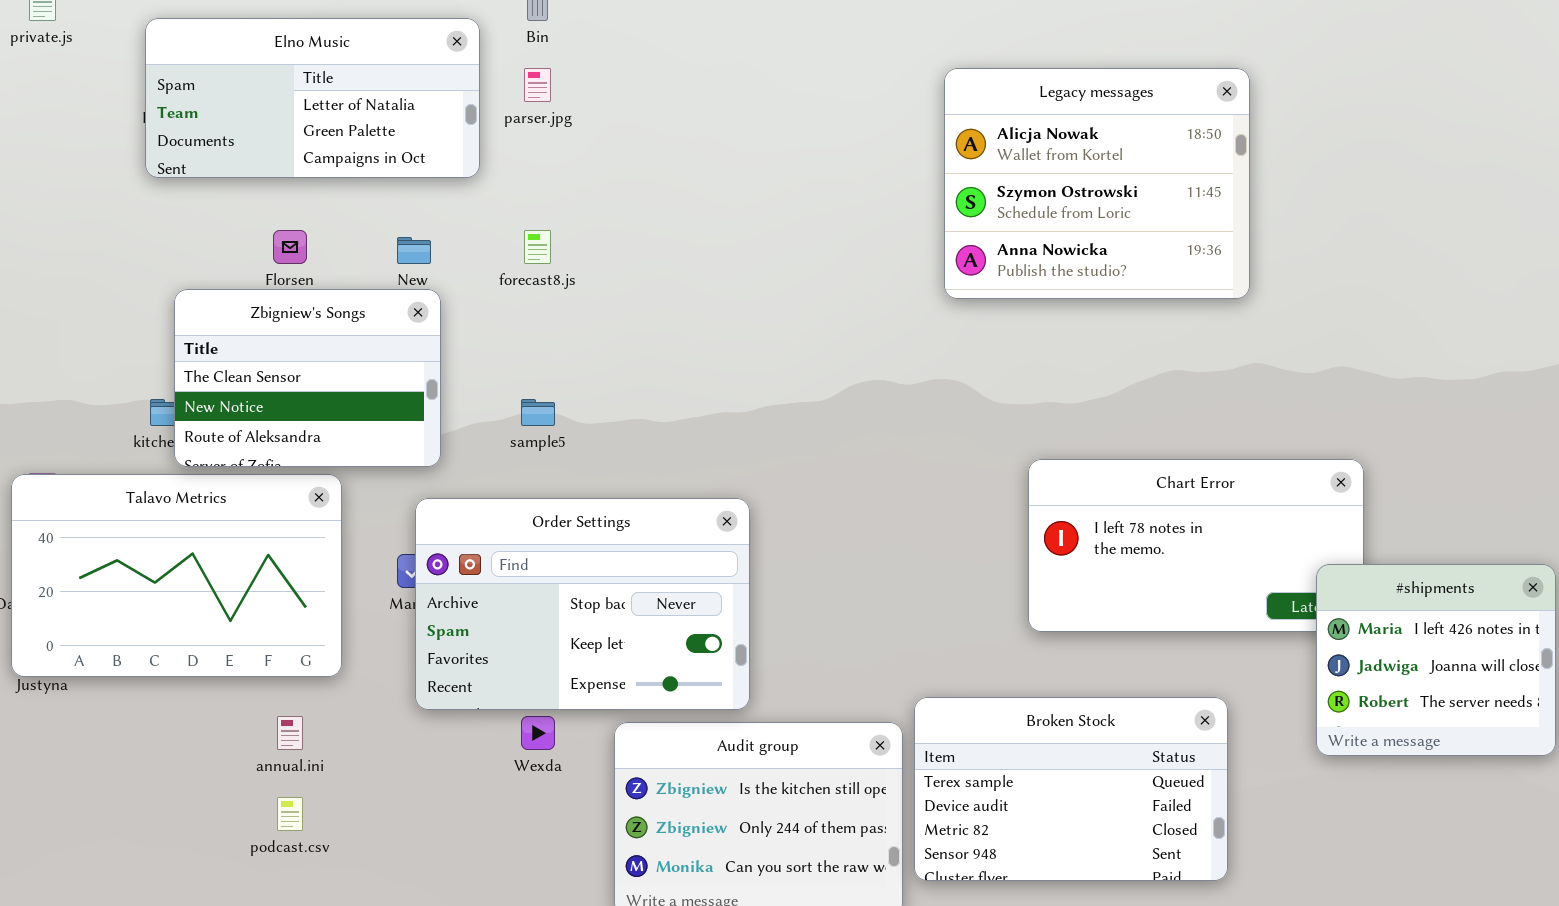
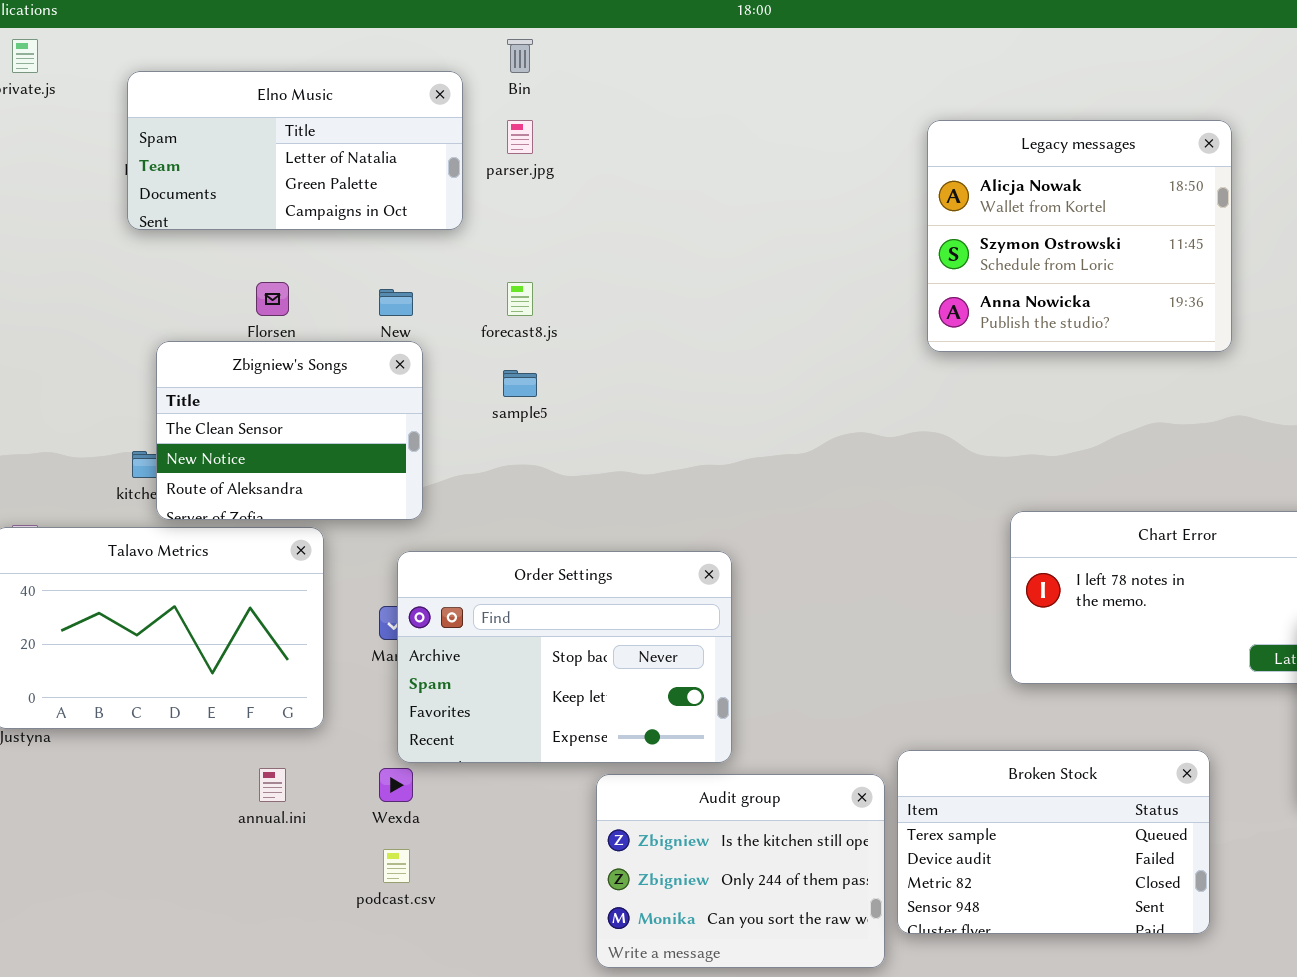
sample5: [521,399,555,426] -> [503,370,537,397], moved
Wexda: [521,716,555,750] -> [379,768,413,802], moved
podcast.csv: [277,797,303,831] -> [383,849,410,883], moved

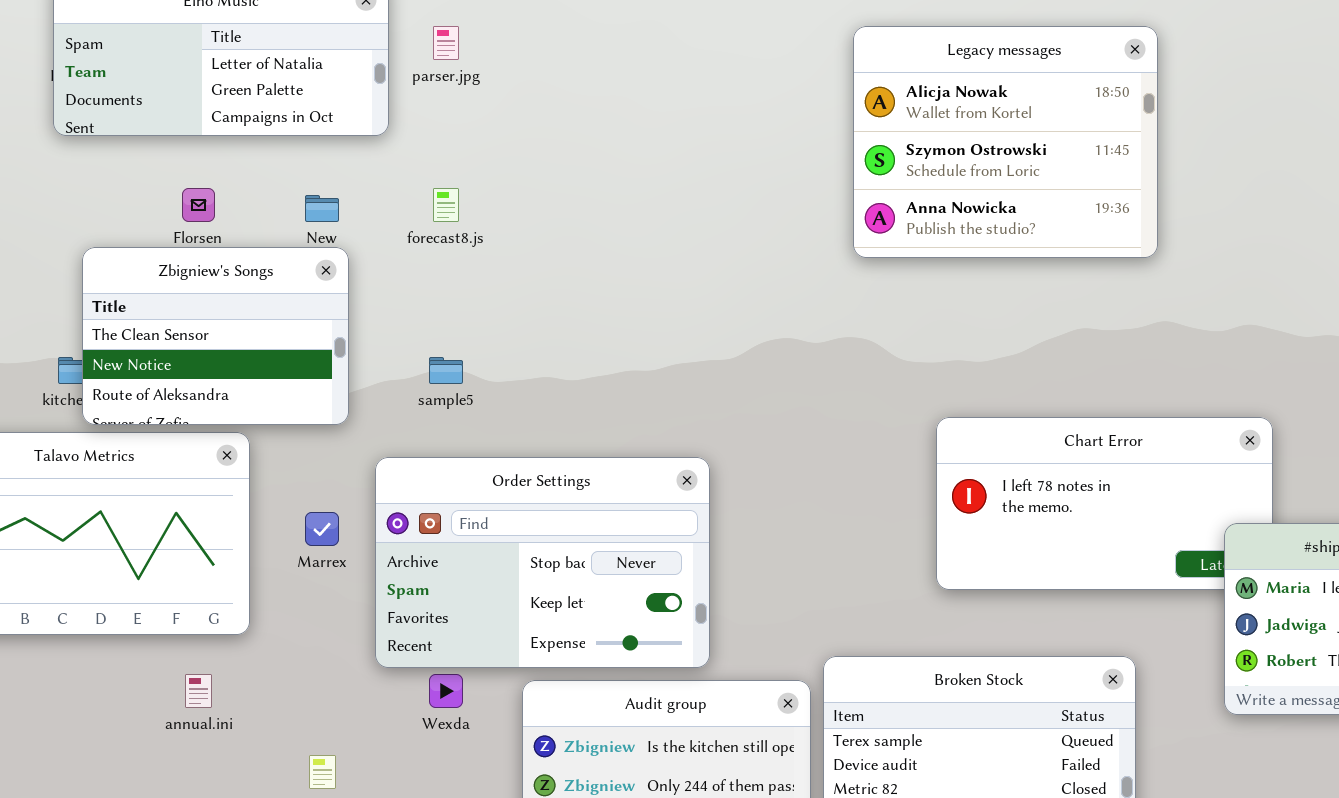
sample5: [503,370,537,397] -> [429,357,463,384], moved
Order Settings: [397,551,732,763] -> [375,457,710,668], moved
Wexda: [379,768,413,802] -> [429,674,463,708], moved

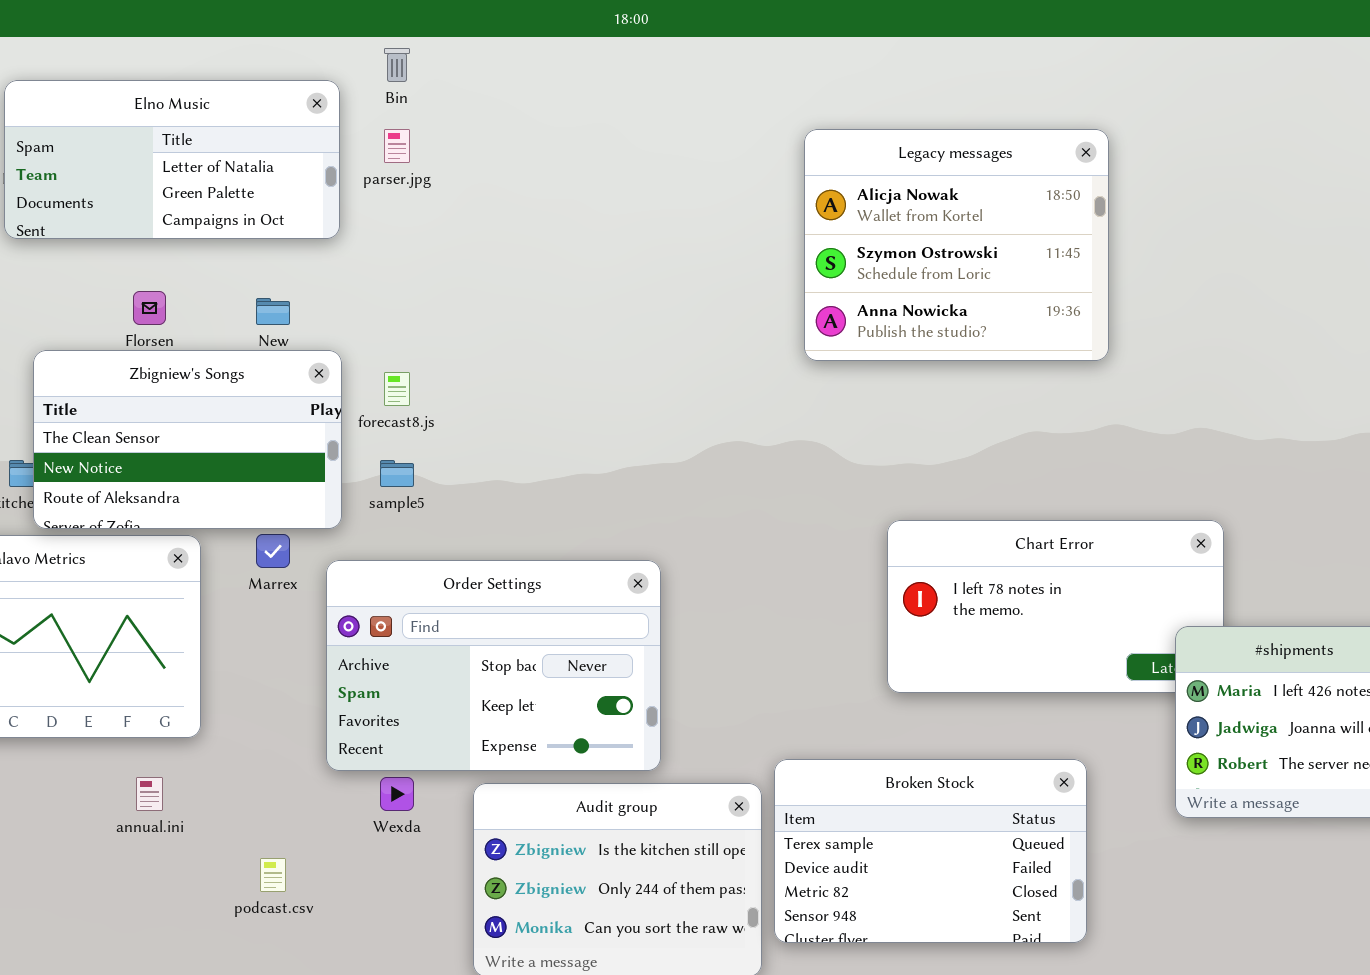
forecast8.js: [433,188,459,222] -> [384,372,410,406], moved
Zbigniew's Songs: [82,247,349,425] -> [33,350,342,529], resized
Marrex: [305,512,339,546] -> [256,534,290,568], moved

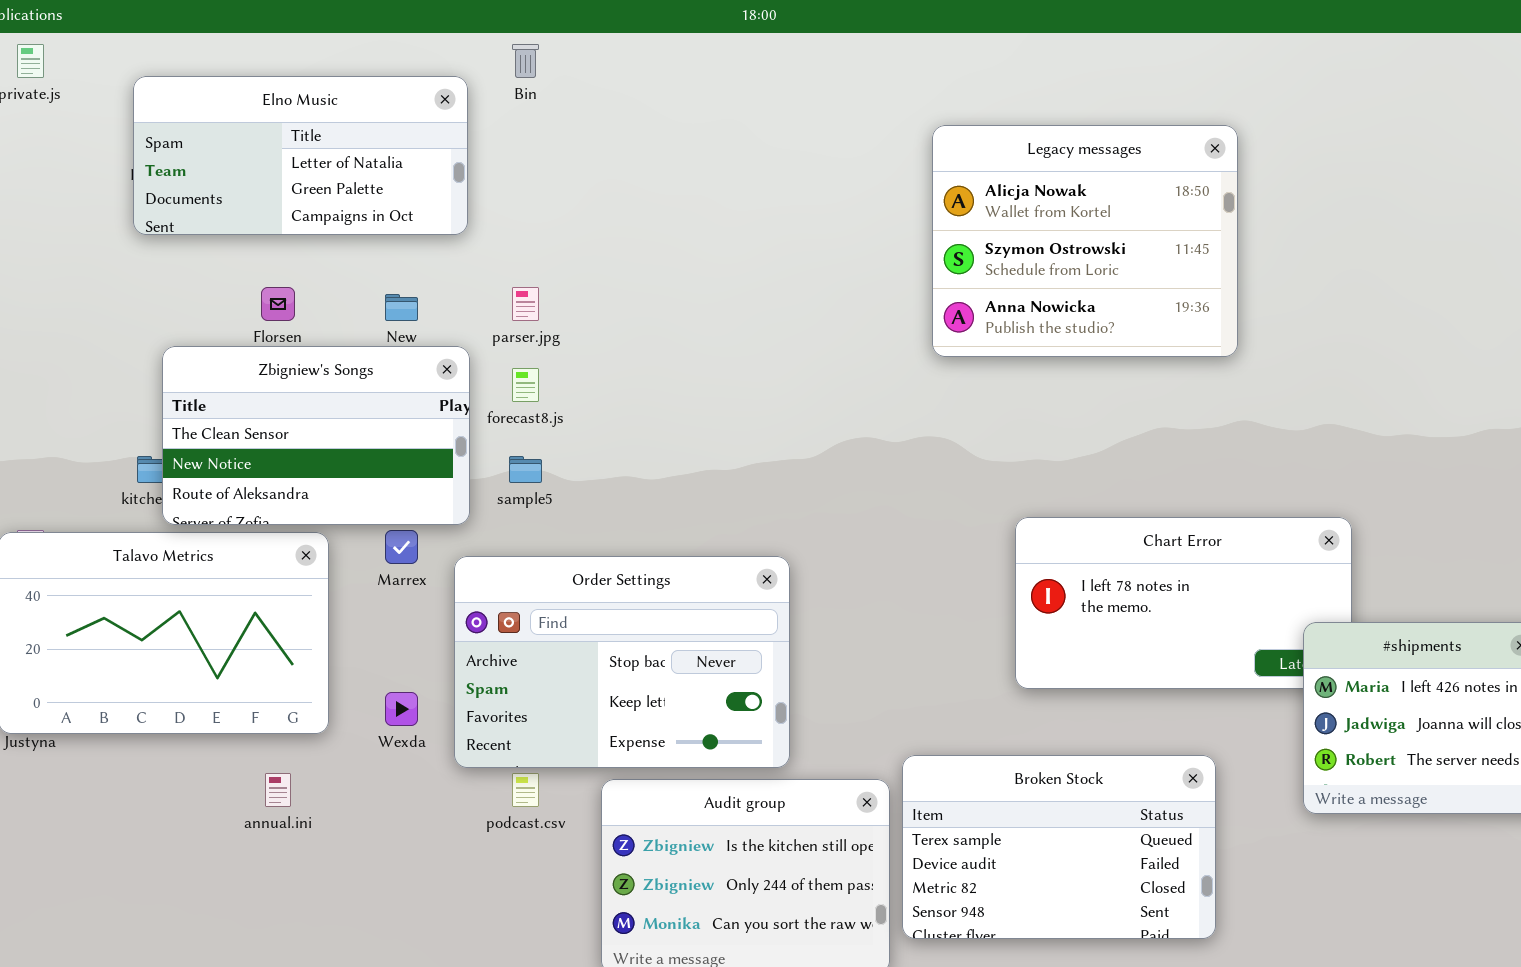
parser.jpg: [384,129,410,163] -> [512,287,539,321], moved
Wexda: [380,777,414,811] -> [385,692,418,726], moved
podcast.csv: [260,858,286,892] -> [512,773,539,807], moved

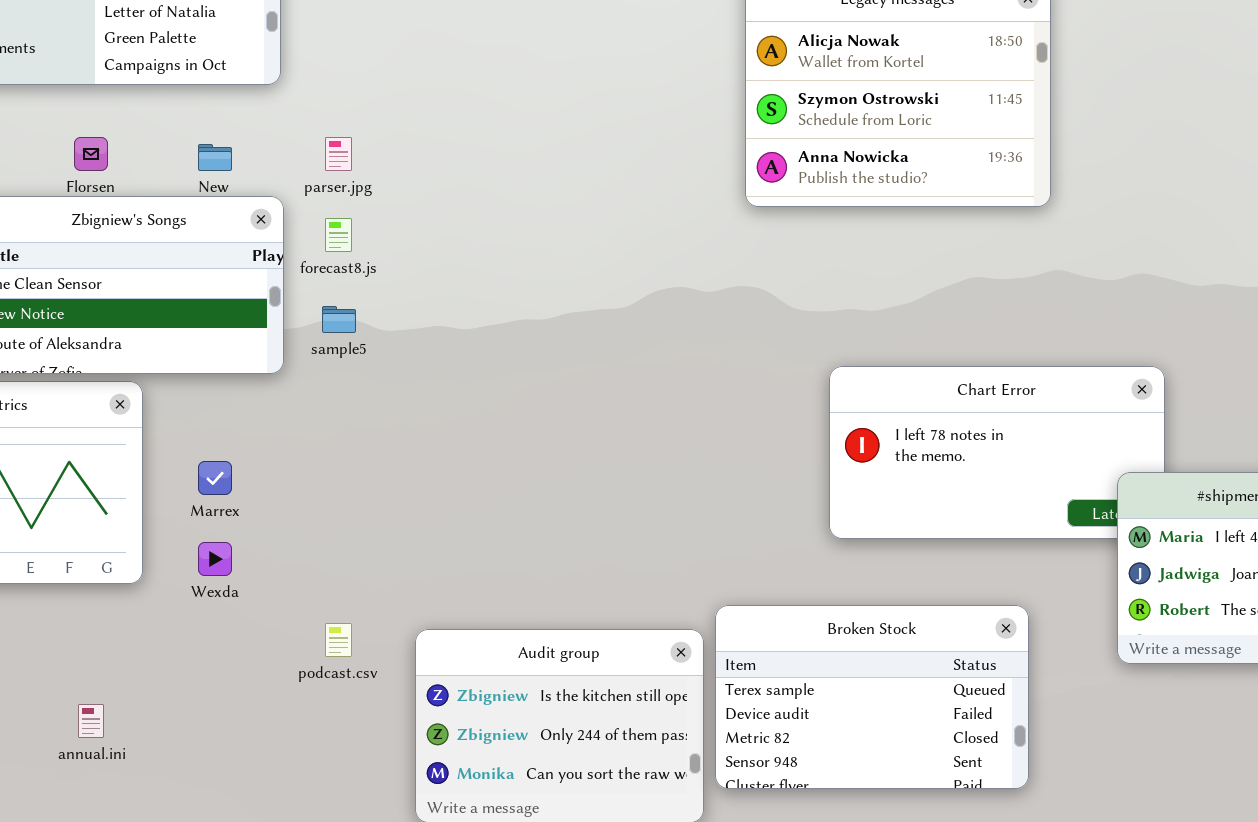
Marrex: [385,530,418,564] -> [198,461,232,495], moved
Order Settings: [454,556,790,768] -> none, closed
annual.ini: [265,773,291,807] -> [78,704,104,738], moved

